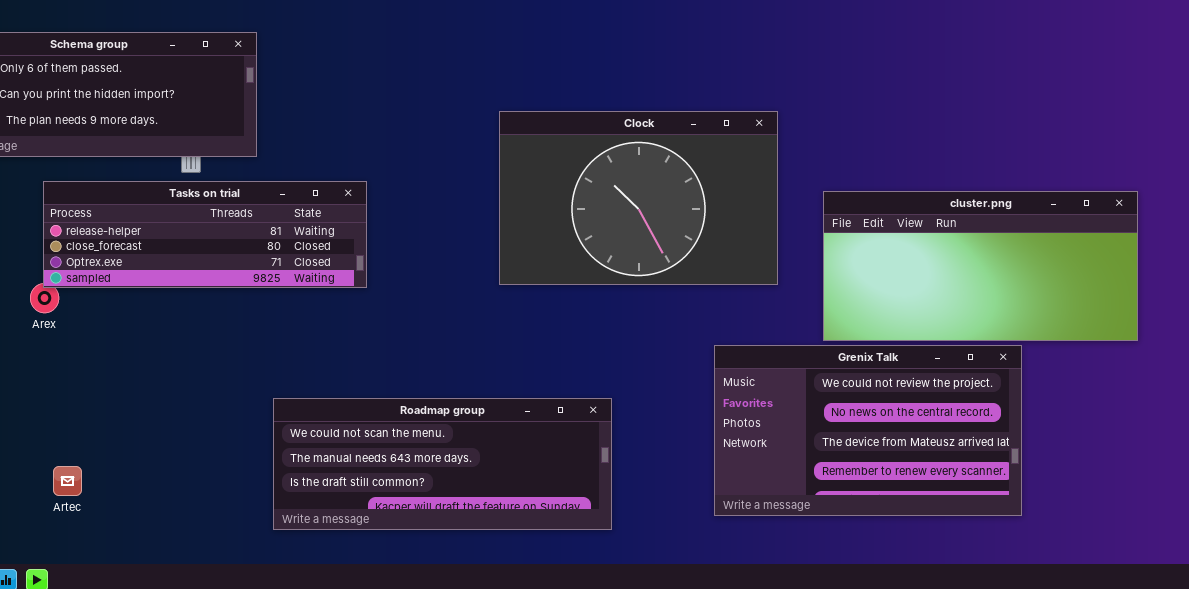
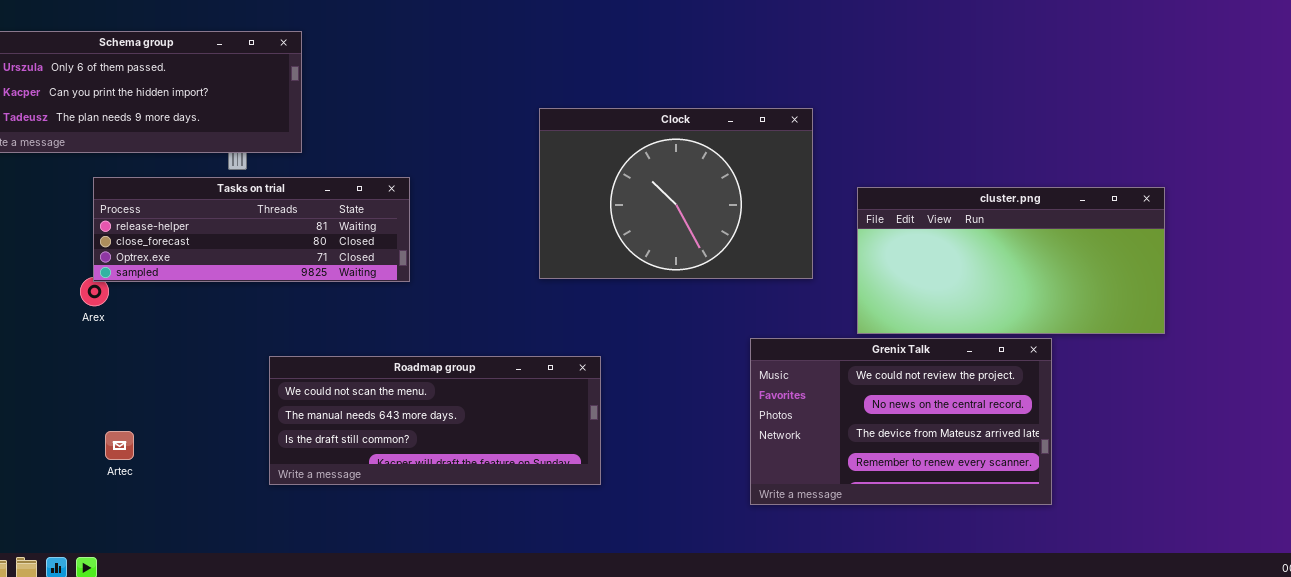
Roadmap group: [273,398,612,530] -> [269,356,601,485], moved
Artec: [53,466,82,496] -> [105,431,134,460], moved

